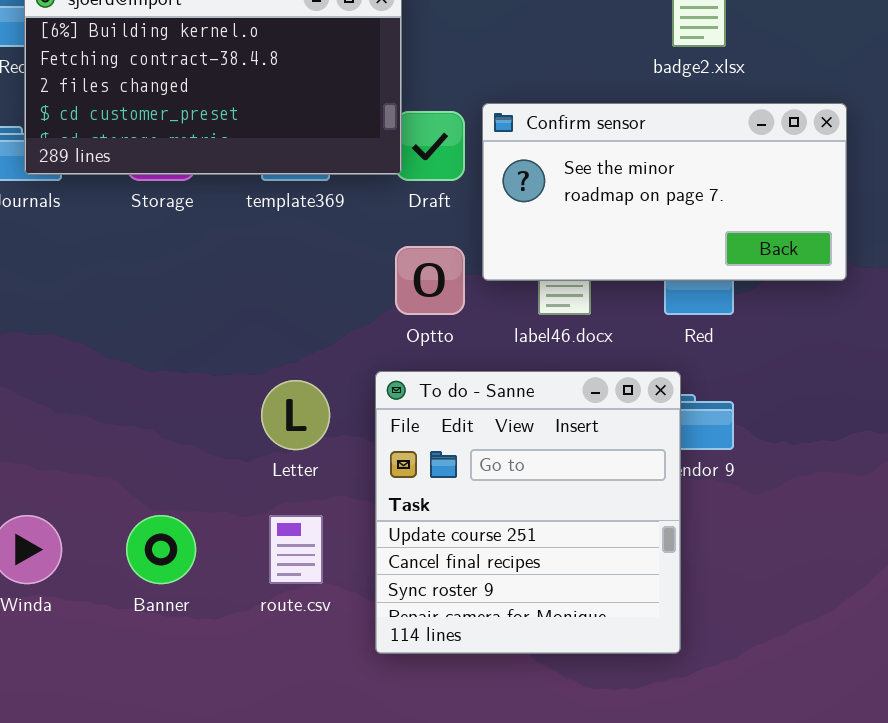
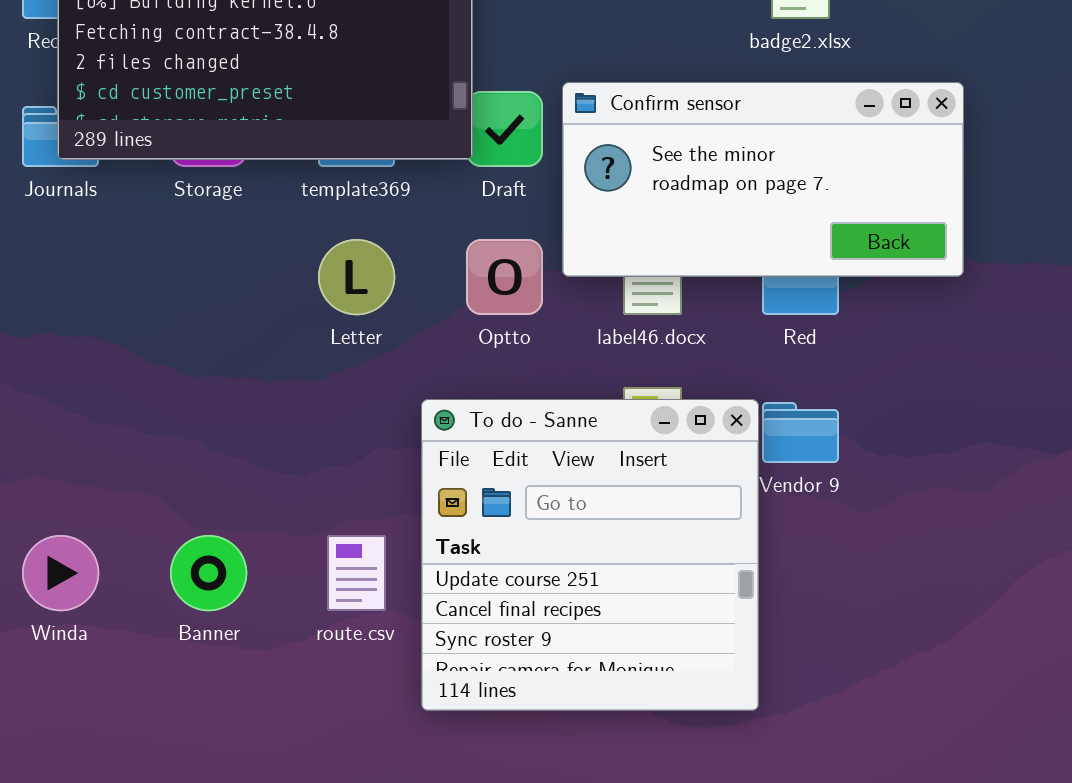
To do - Sanne: [375,371,681,654] -> [421,399,759,711], moved
Letter: [261,380,330,450] -> [318,239,395,315], moved

